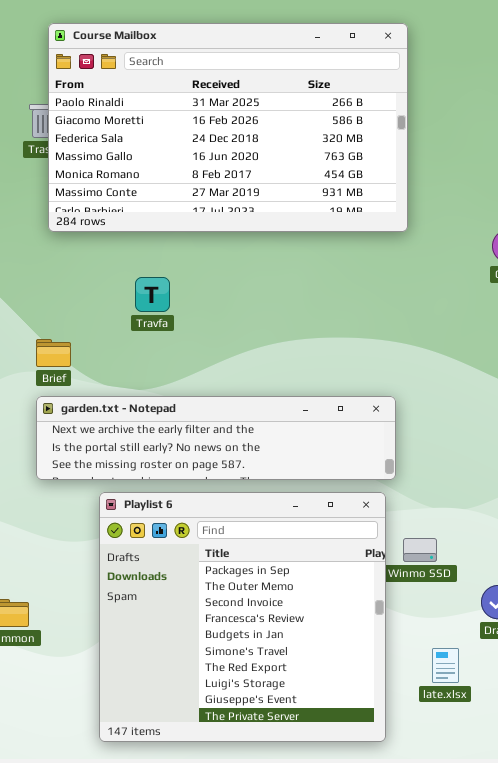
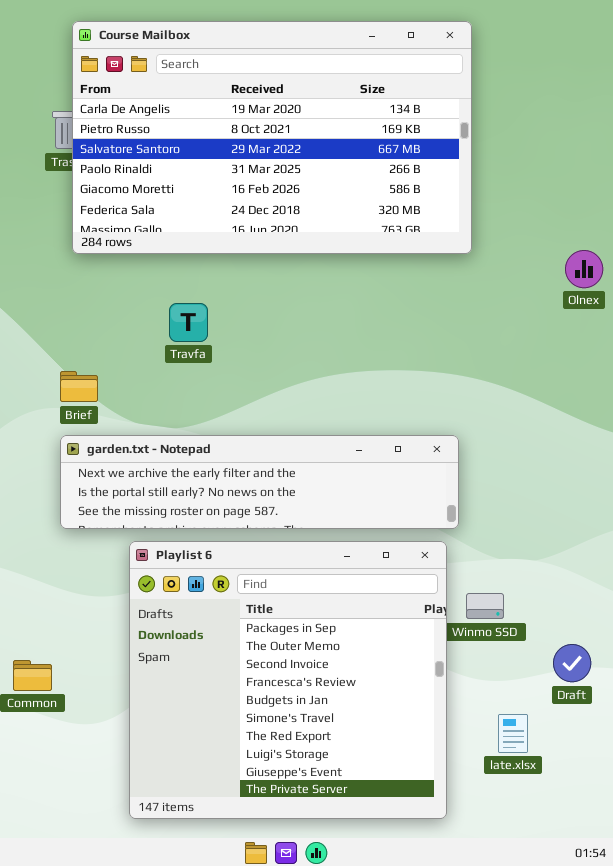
Course Mailbox: [48,23,408,232] -> [72,21,472,254], scrolled up 3 rows

